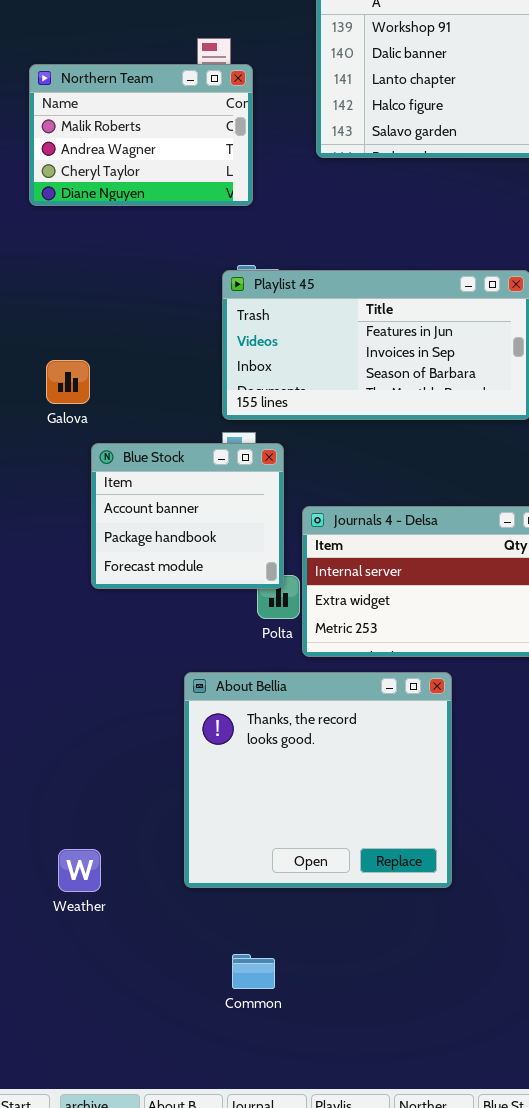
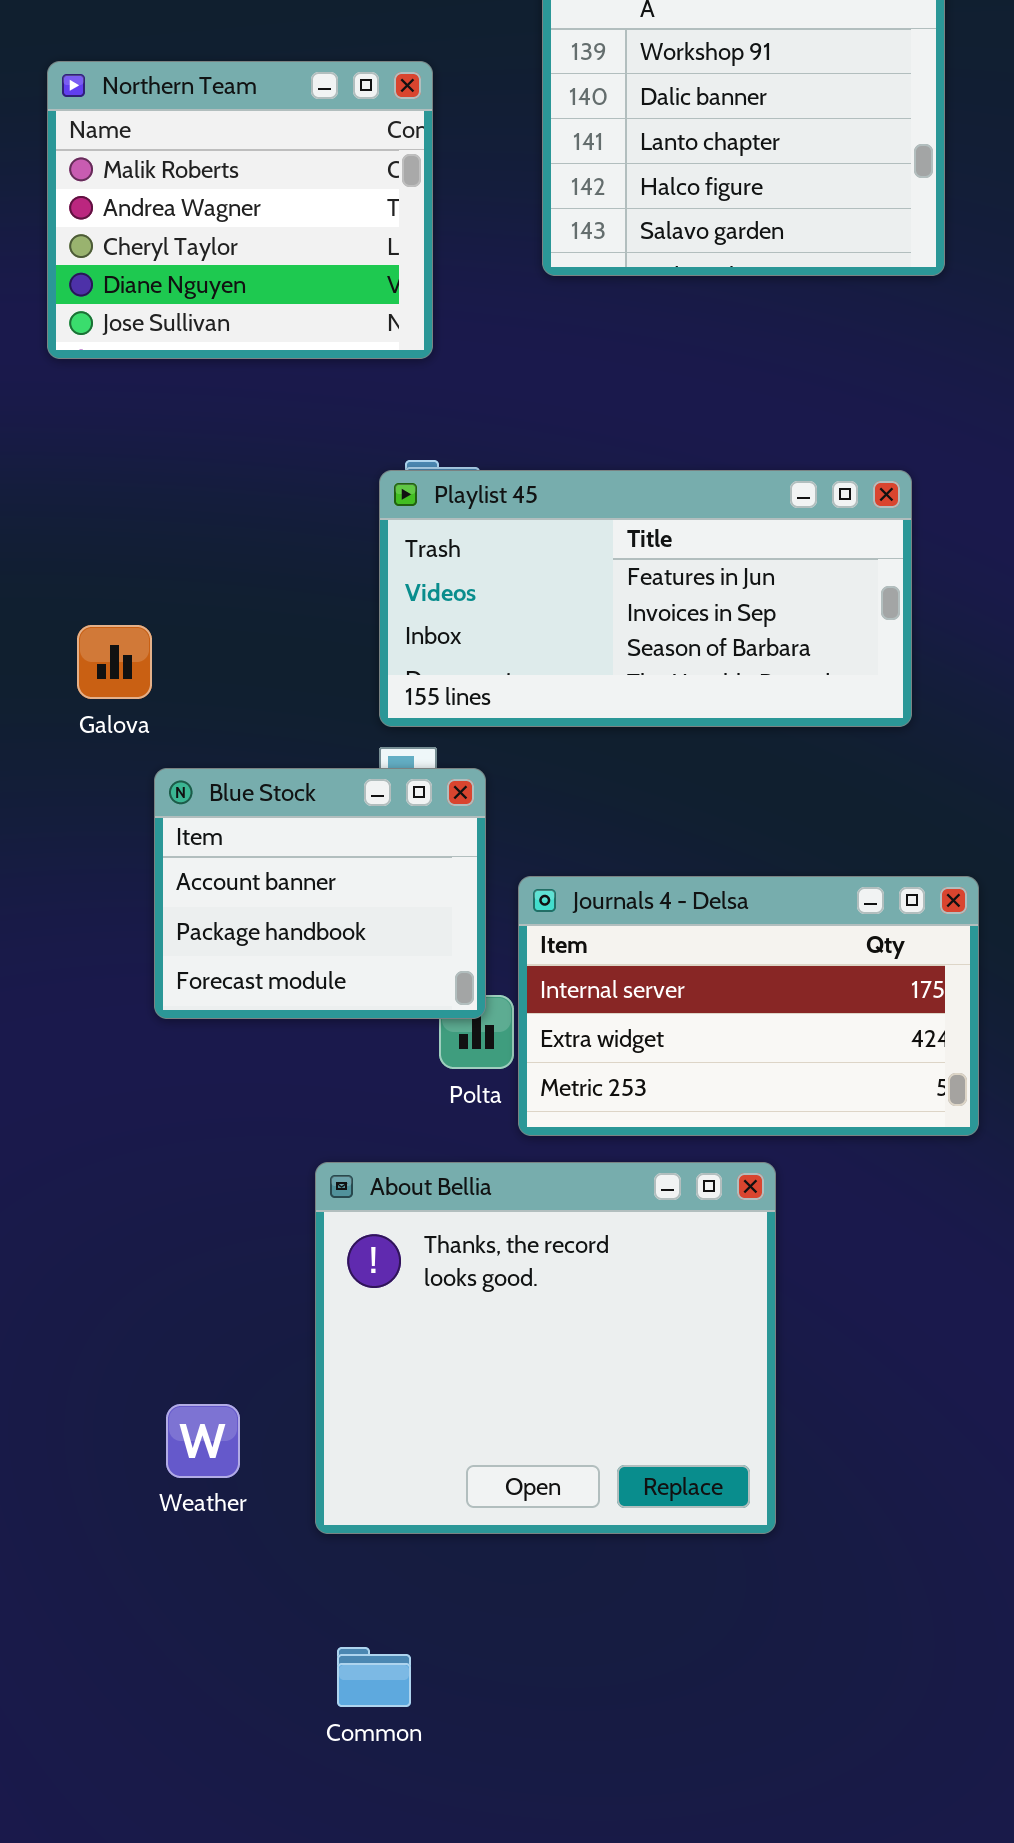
Northern Team: [29,64,253,206] -> [47,61,433,359], resized
Weather: [58,849,101,892] -> [166,1404,240,1478], moved
Common: [232,954,275,989] -> [337,1647,411,1707], moved

